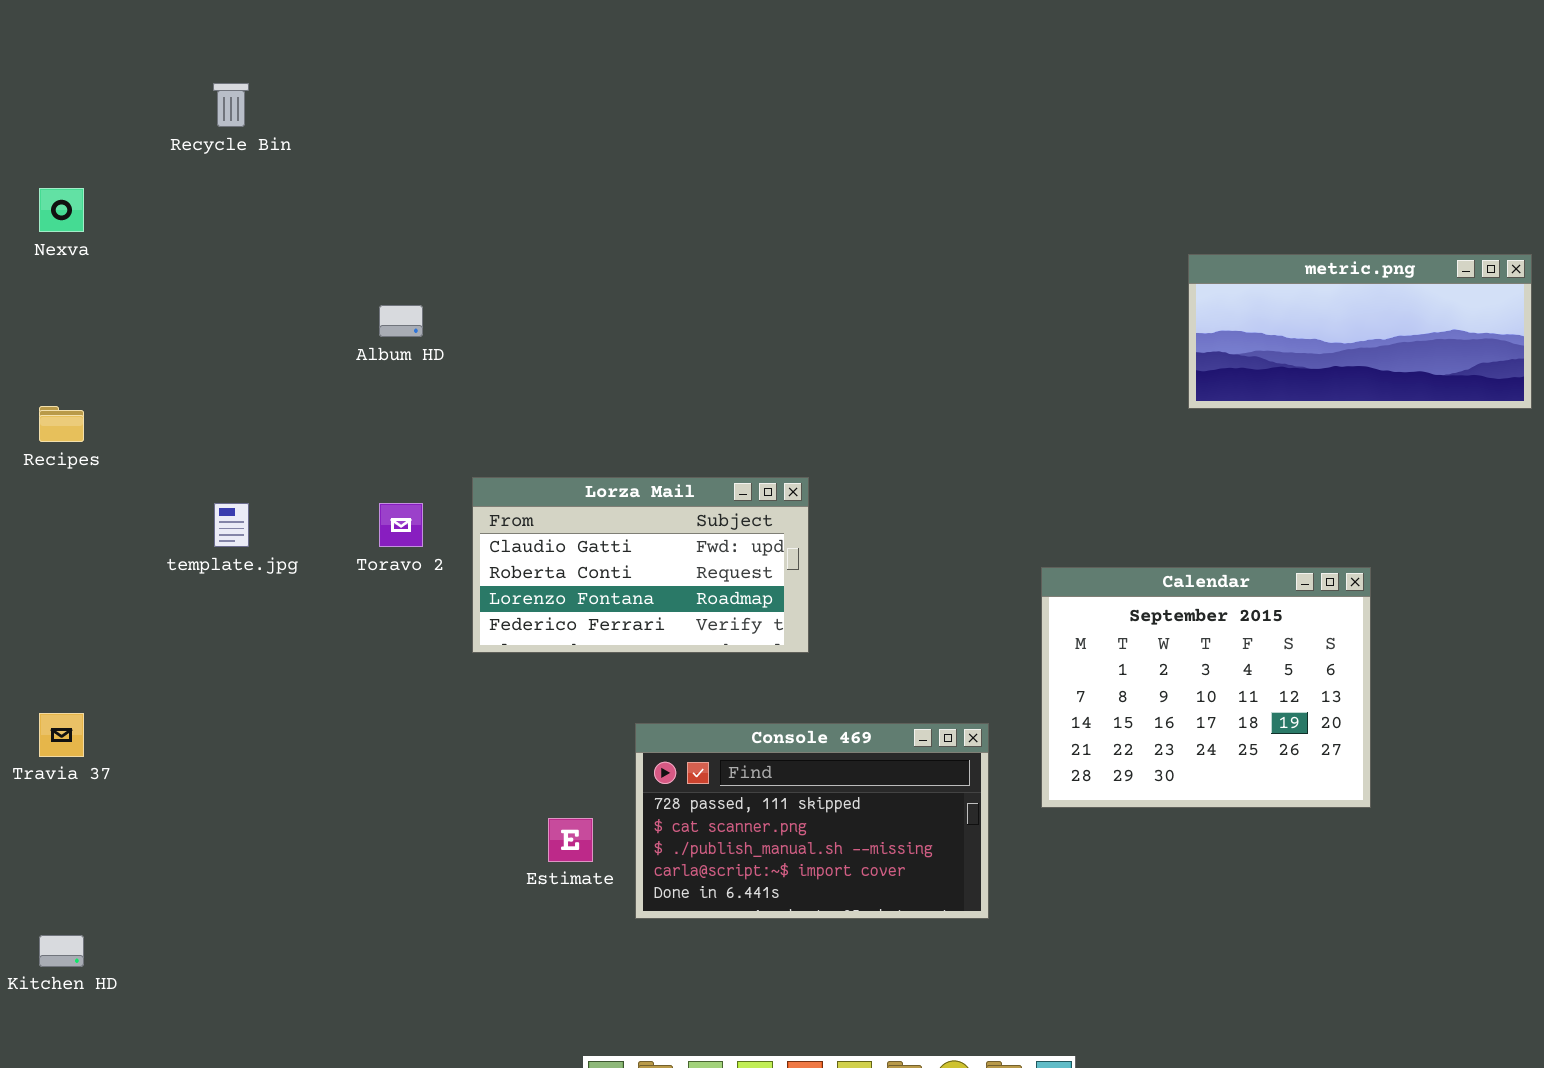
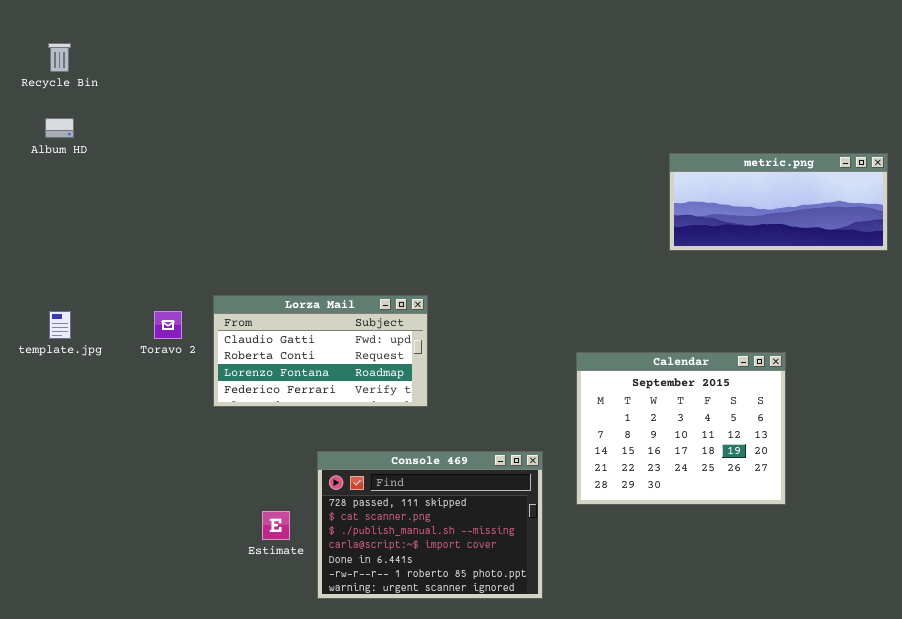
Album HD: [379,305,423,337] -> [45,118,74,138], moved
Console 469: [635,723,989,919] -> [317,451,543,599], resized

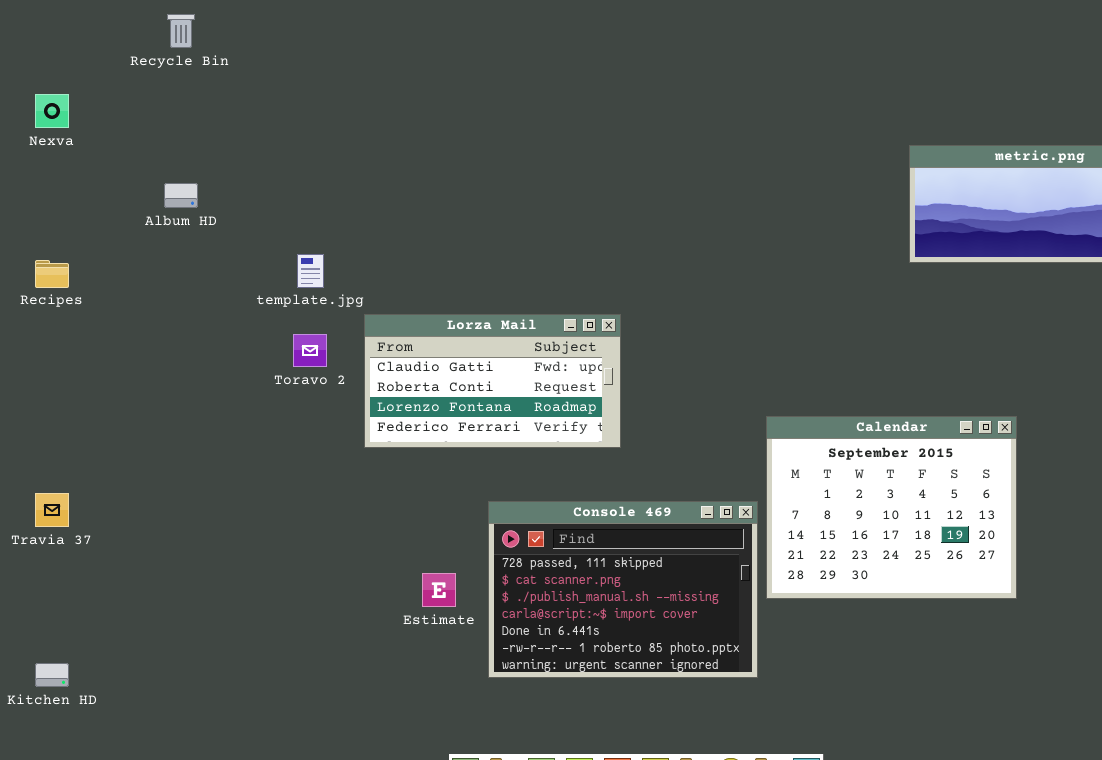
Album HD: [45,118,74,138] -> [164,183,198,208], moved
template.jpg: [49,311,71,339] -> [297,254,324,288], moved
Calendar: [576,352,786,505] -> [766,416,1017,599], moved

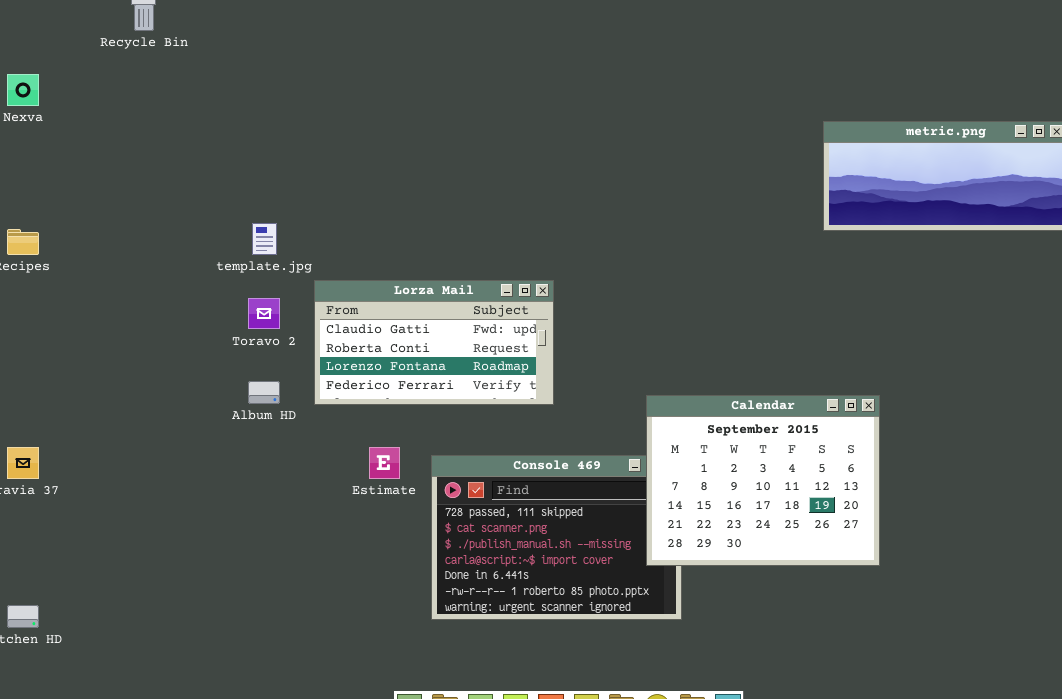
Album HD: [164,183,198,208] -> [248,381,280,404], moved
Calendar: [766,416,1017,599] -> [646,395,880,566], moved
Estimate: [422,573,456,607] -> [369,447,400,479], moved

